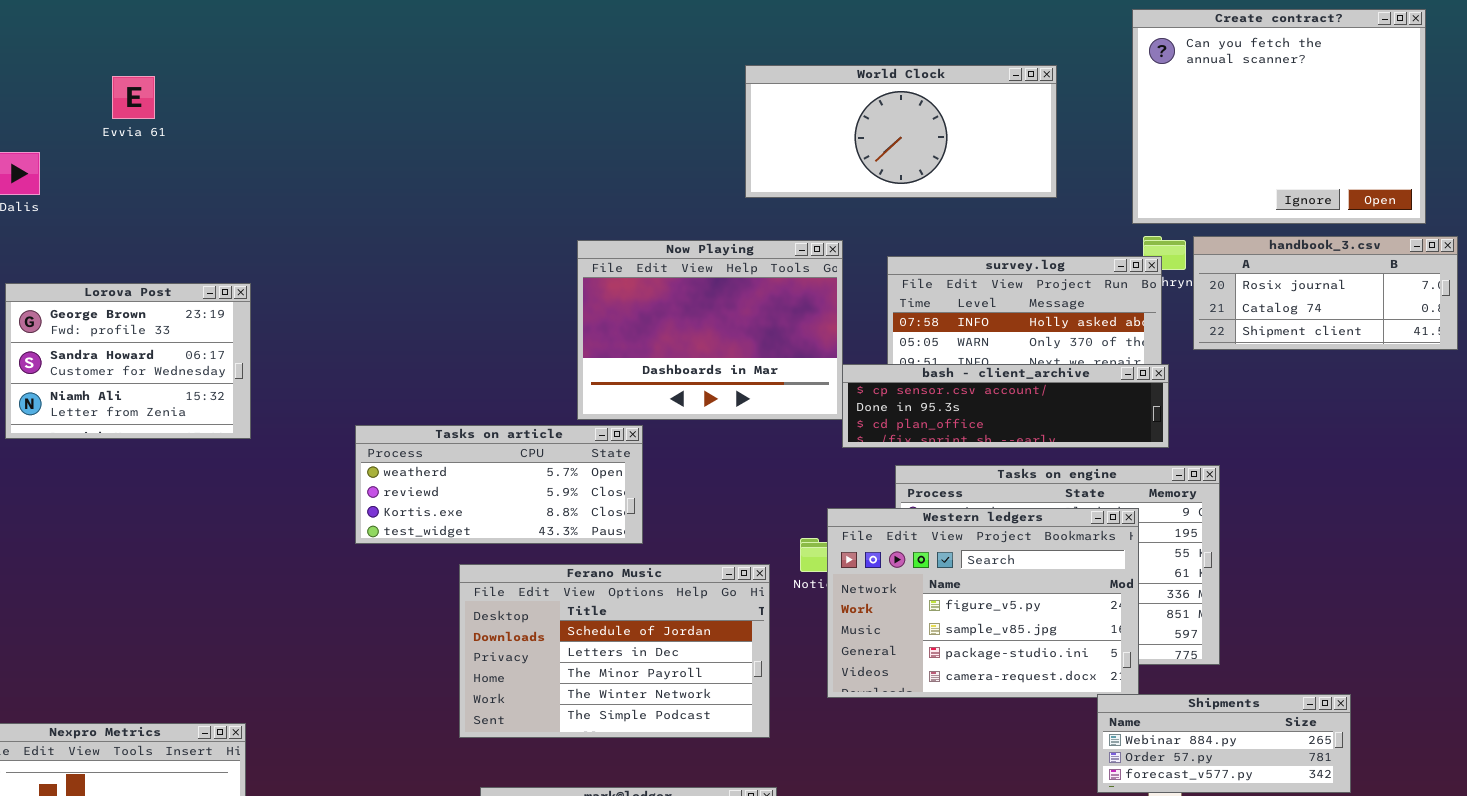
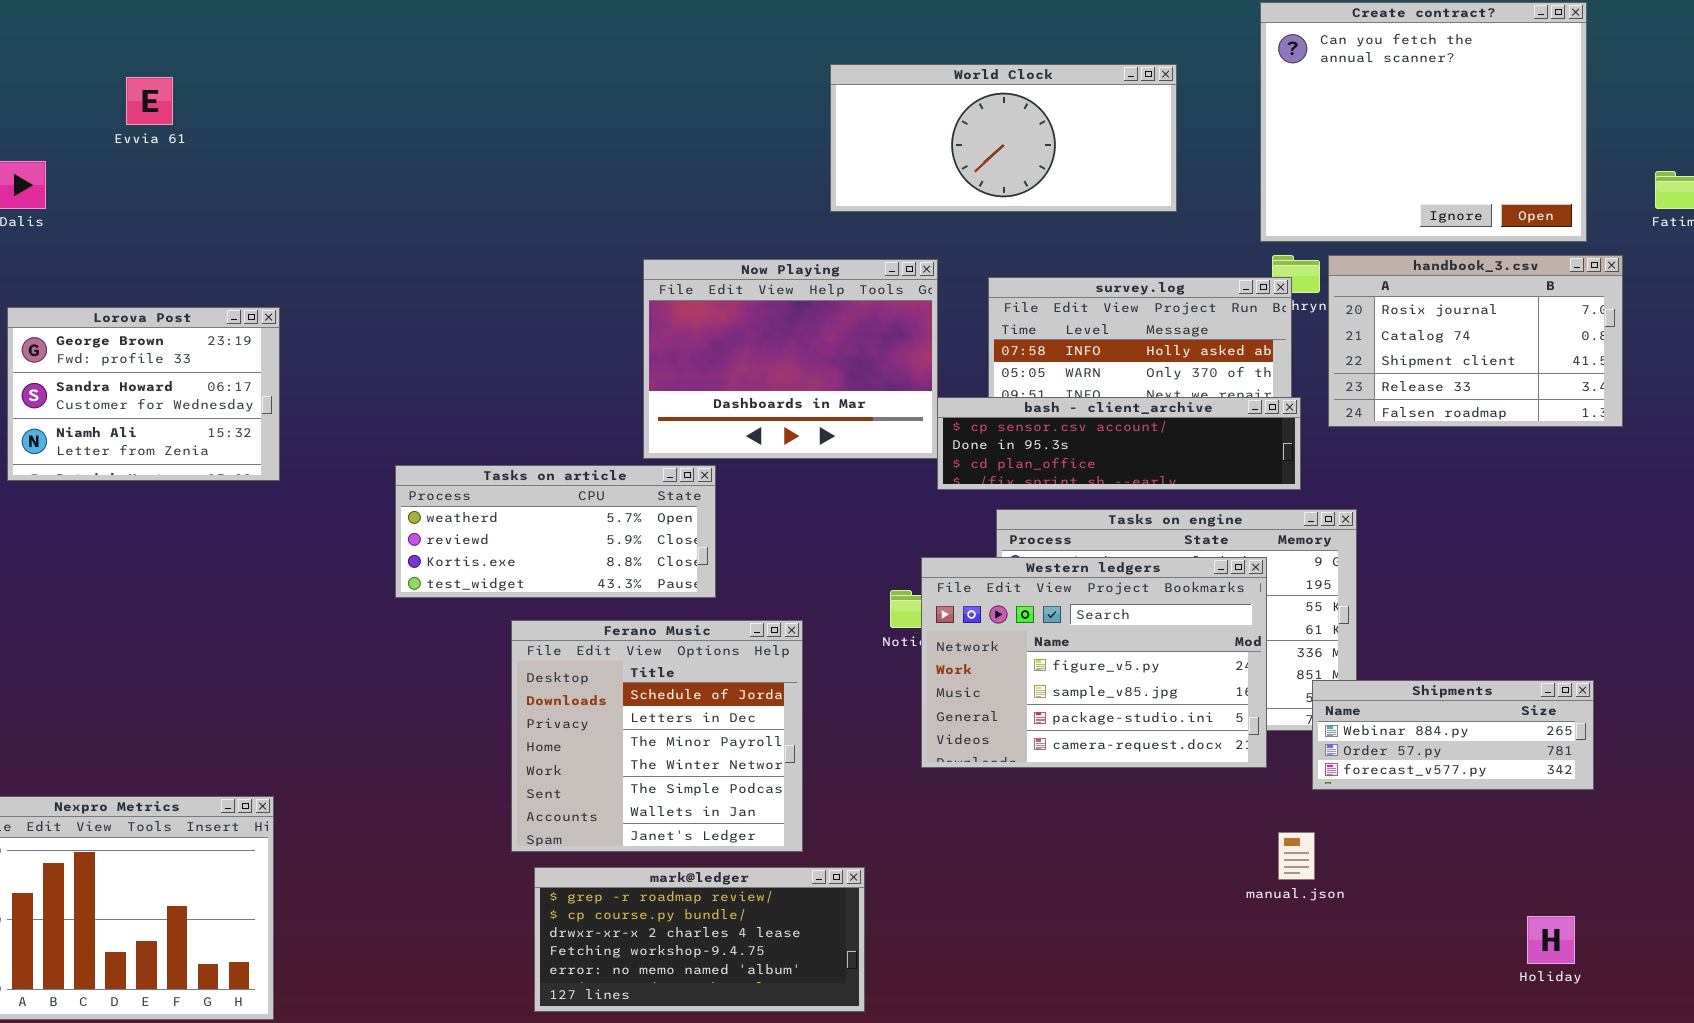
handbook_3.csv: [1193,236,1458,350] -> [1328,255,1623,427], resized
Ferano Music: [459,564,770,738] -> [511,620,803,852], resized
Shipments: [1097,694,1351,793] -> [1312,680,1594,790], moved

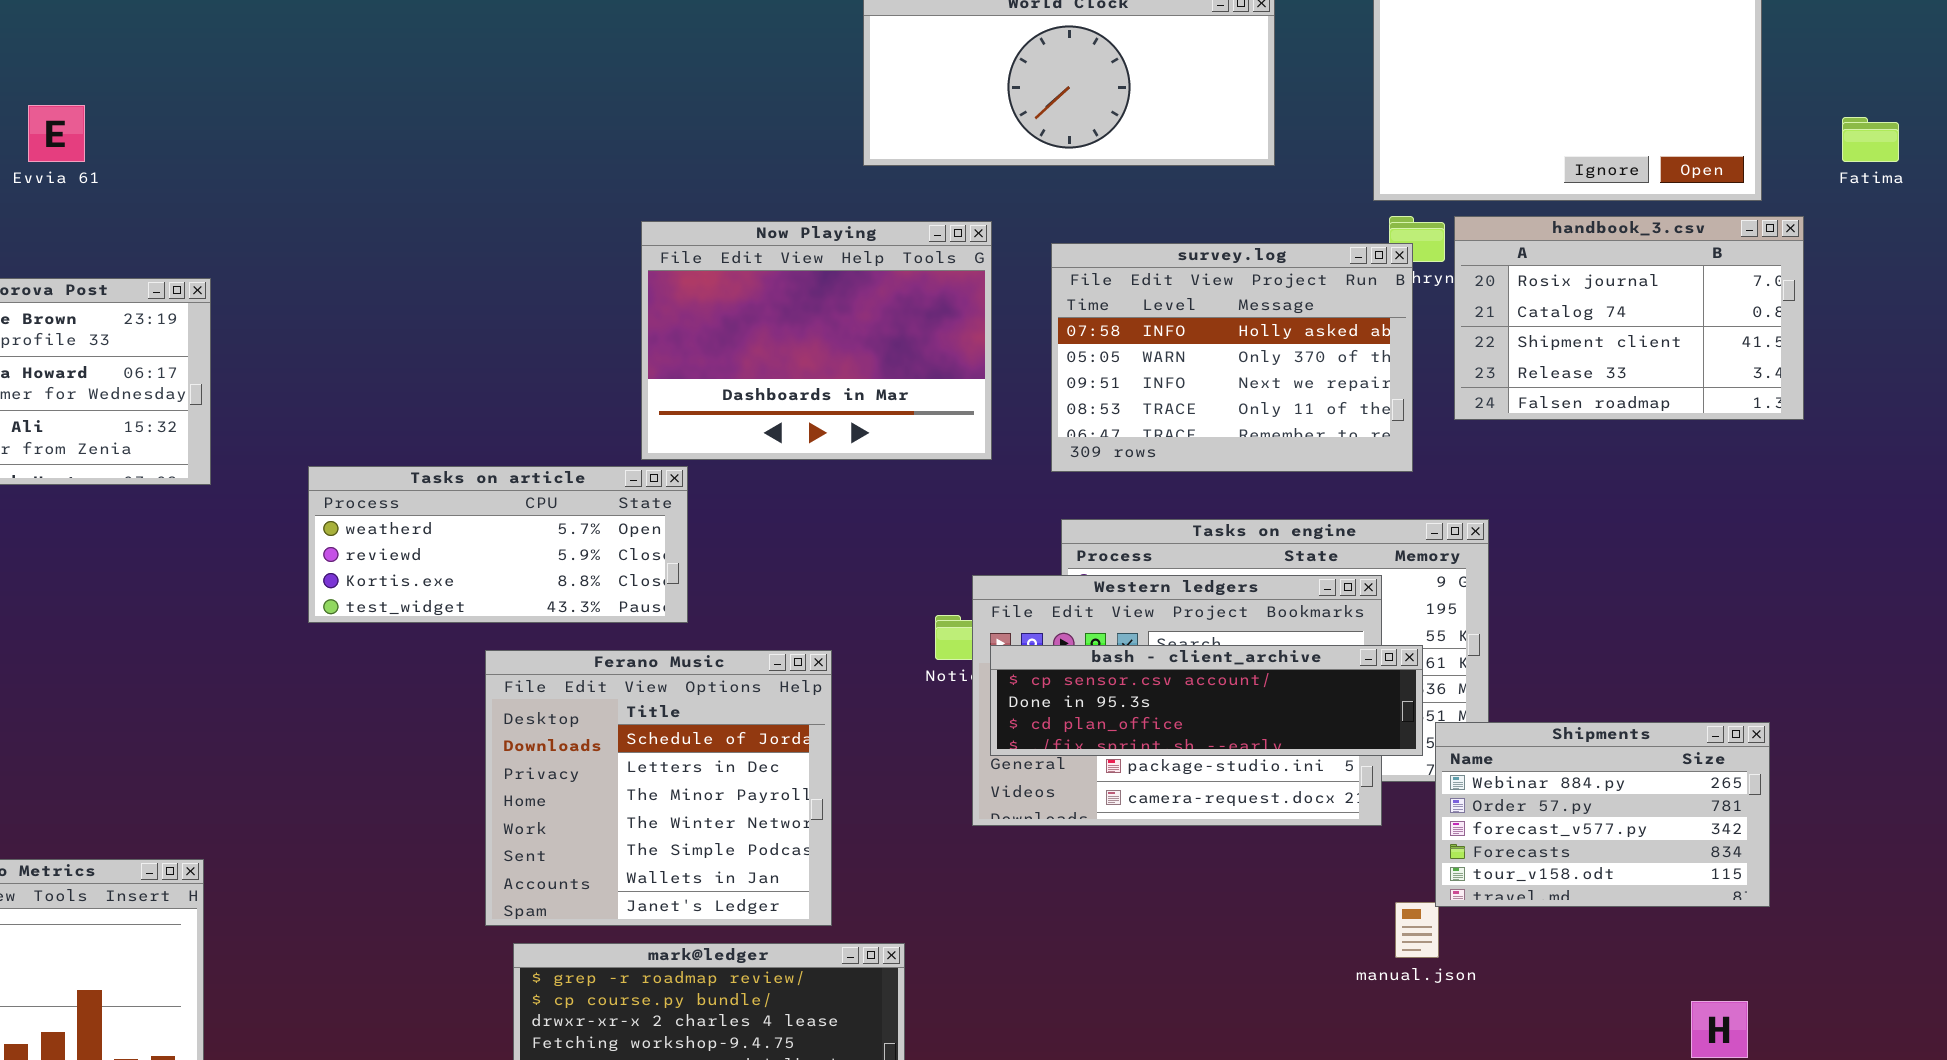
Evvia 61: [126,77,173,125] -> [28,105,85,162], moved
bash - client_archive: [937,397,1301,490] -> [990,645,1423,756], moved
Tasks on article: [395,465,716,598] -> [308,466,688,623], moved
Shipments: [1312,680,1594,790] -> [1435,722,1770,907], resized

